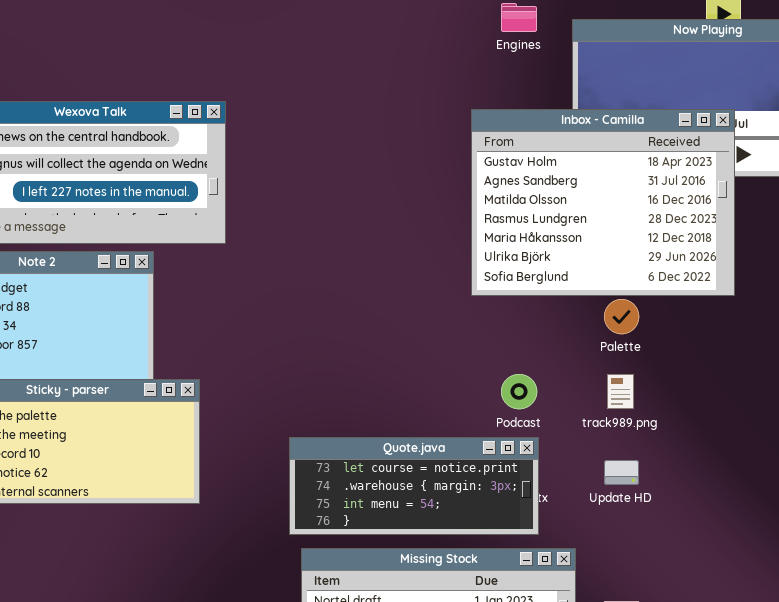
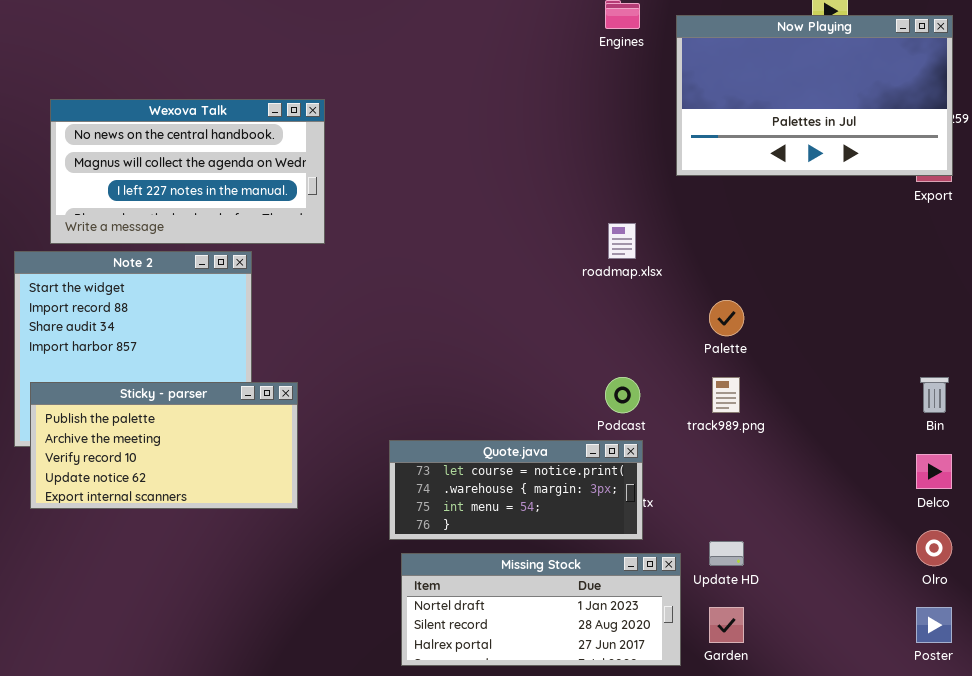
Inbox - Camilla: [471,109,735,296] -> none, closed
Update HD: [604,460,639,485] -> [709,541,744,566], moved

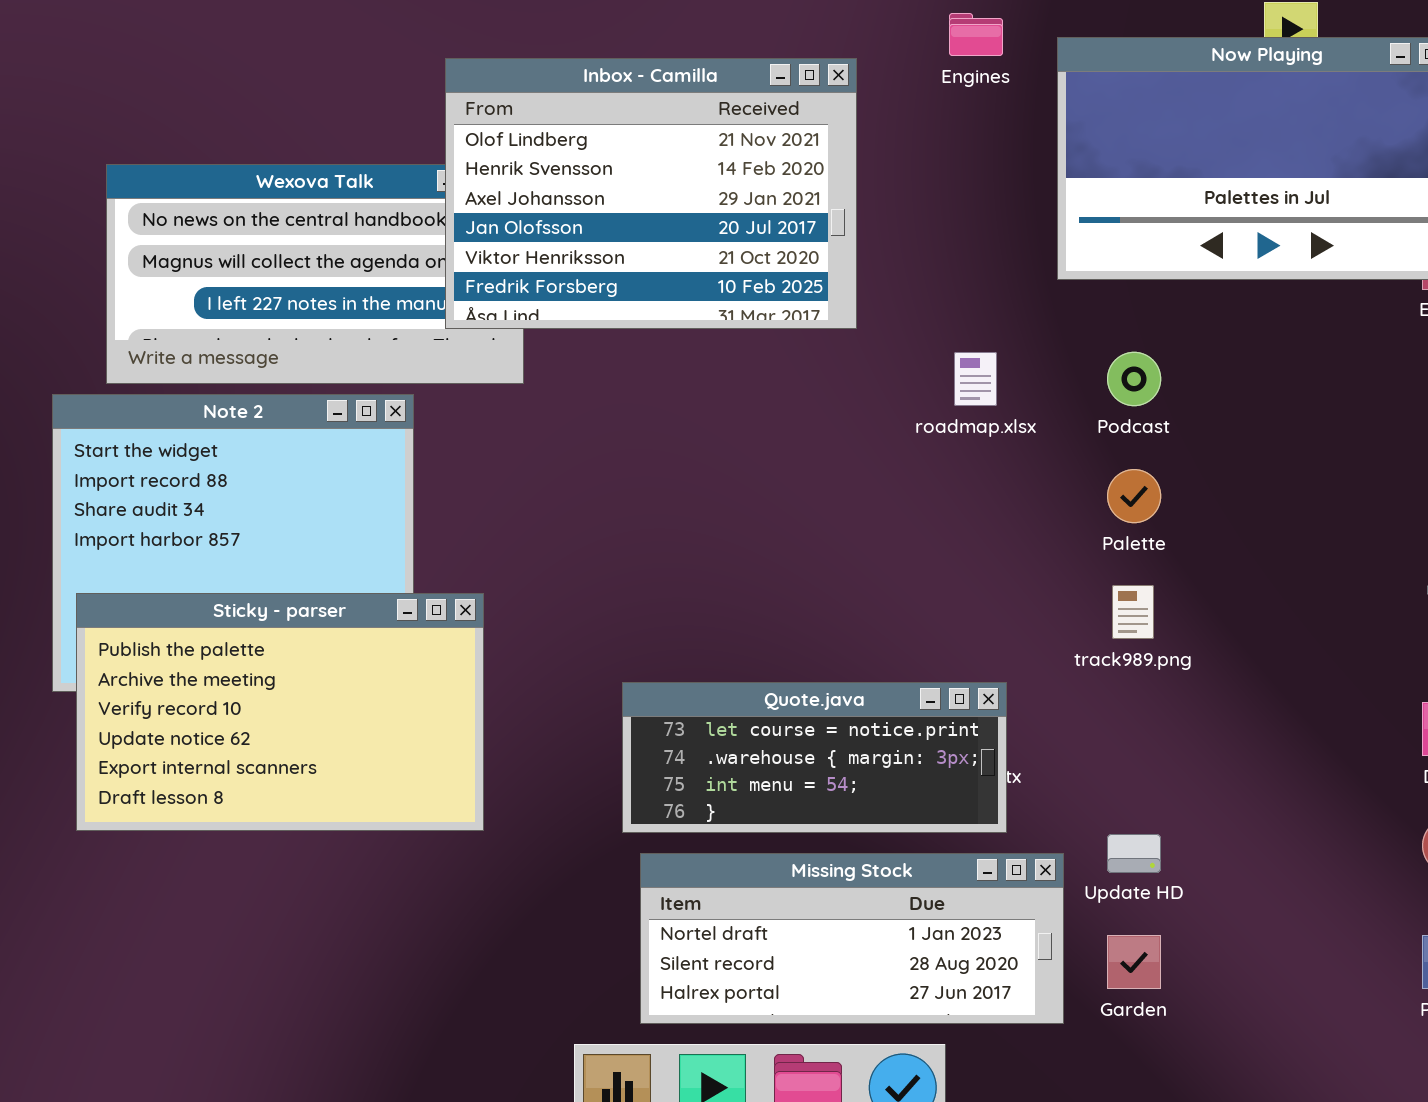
Inbox - Camilla: none -> [445,58,857,329], opened
Podcast: [605,377,640,413] -> [1107,352,1161,406], moved
Sticky - parser: [30,382,298,509] -> [76,593,484,831], resized

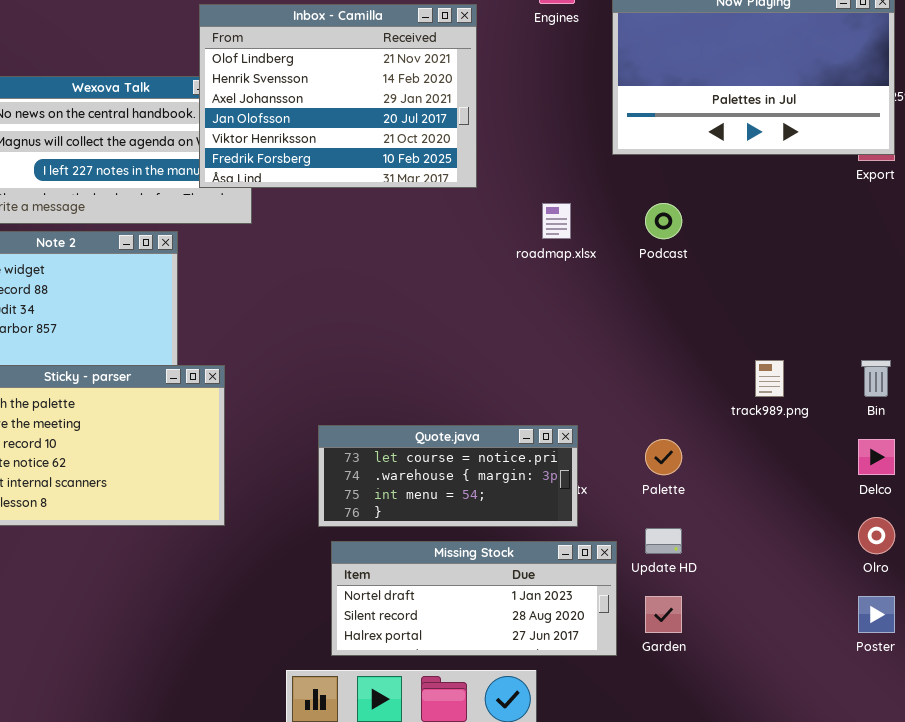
Palette: [1107,469,1161,523] -> [645,439,682,475], moved
track989.png: [1112,585,1154,639] -> [755,360,784,397], moved

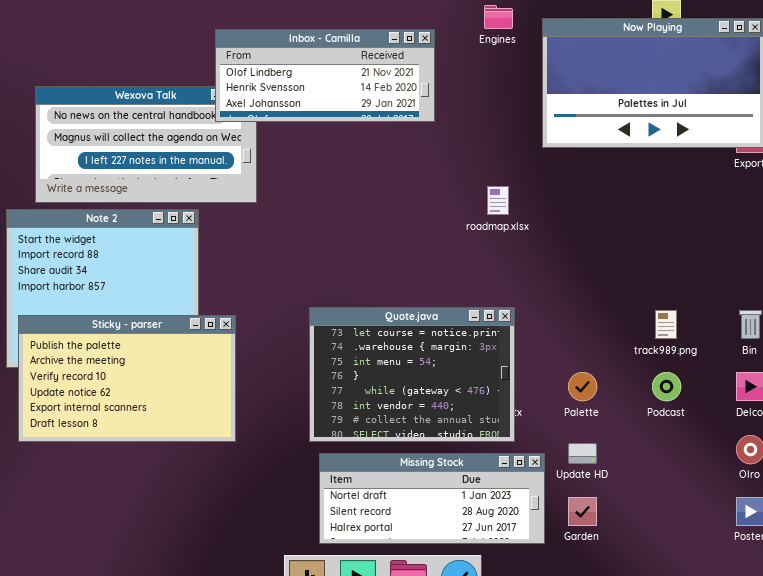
Inbox - Camilla: [199,4,477,188] -> [215,29,435,122], resized
Podcast: [645,203,682,239] -> [652,372,681,401], moved
Quote.java: [318,425,578,527] -> [309,307,515,442], resized

